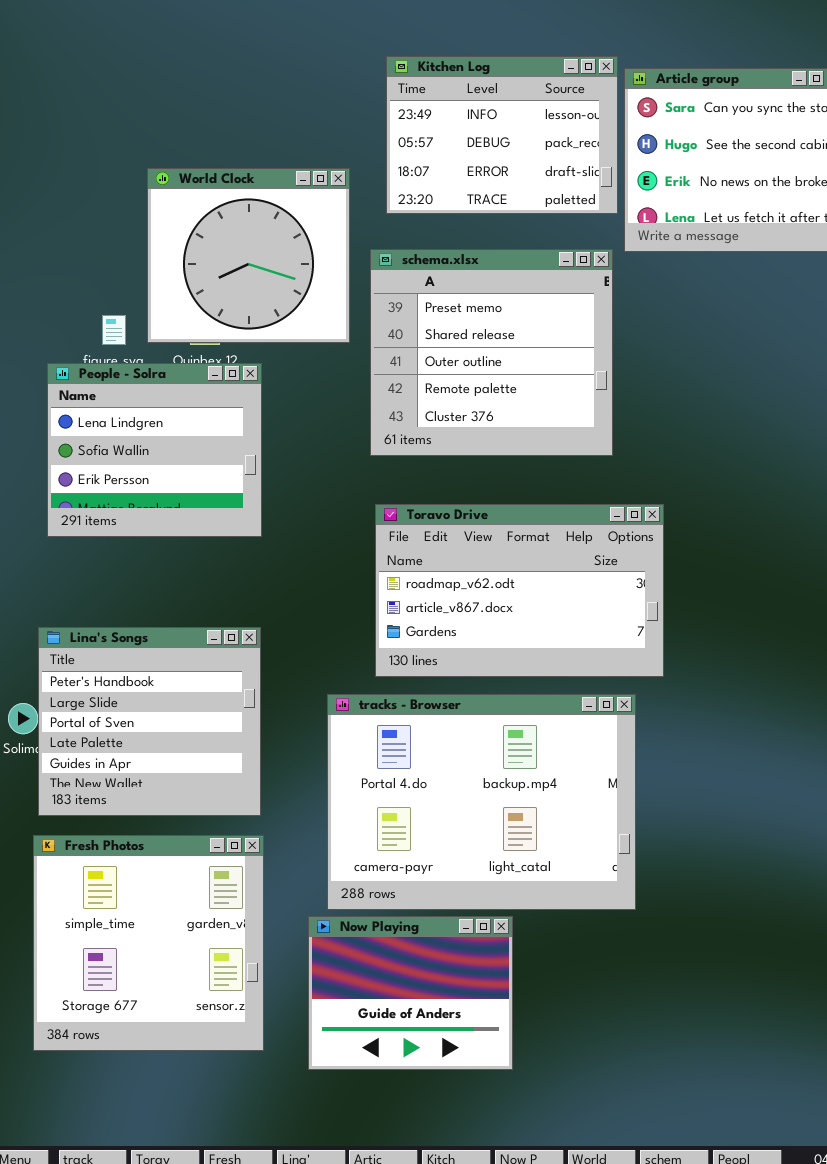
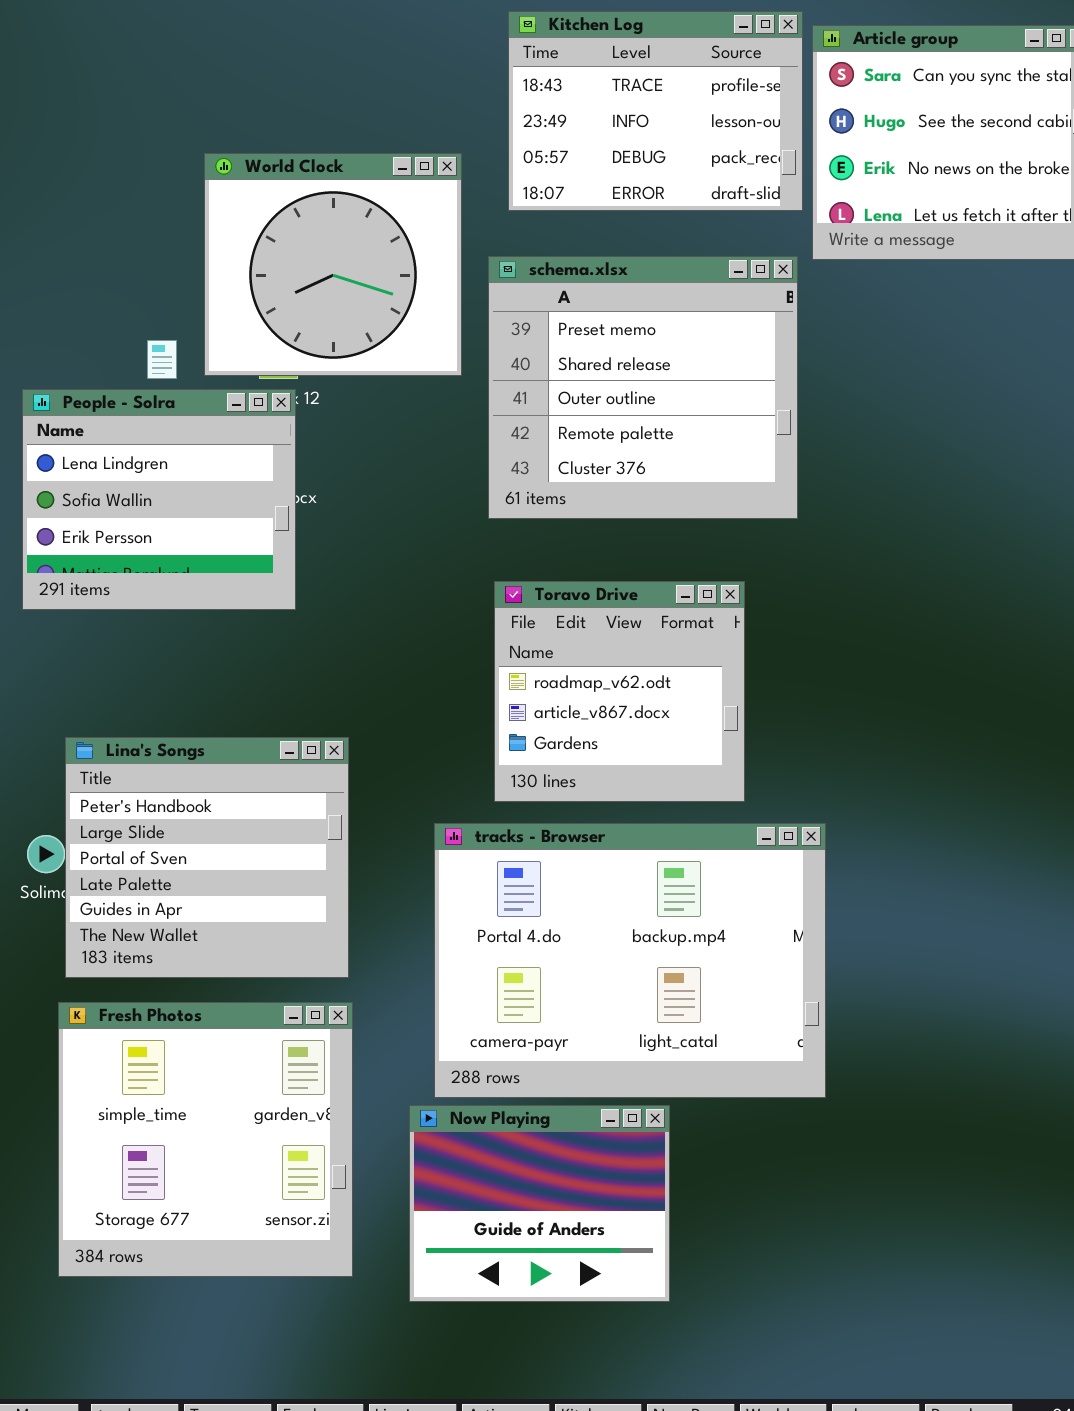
Kitchen Log: [386,56,618,214] -> [508,11,803,211], scrolled up 1 row
People - Solra: [47,363,262,537] -> [22,389,296,610], moved
Toravo Drive: [375,504,664,677] -> [494,581,745,802], resized

